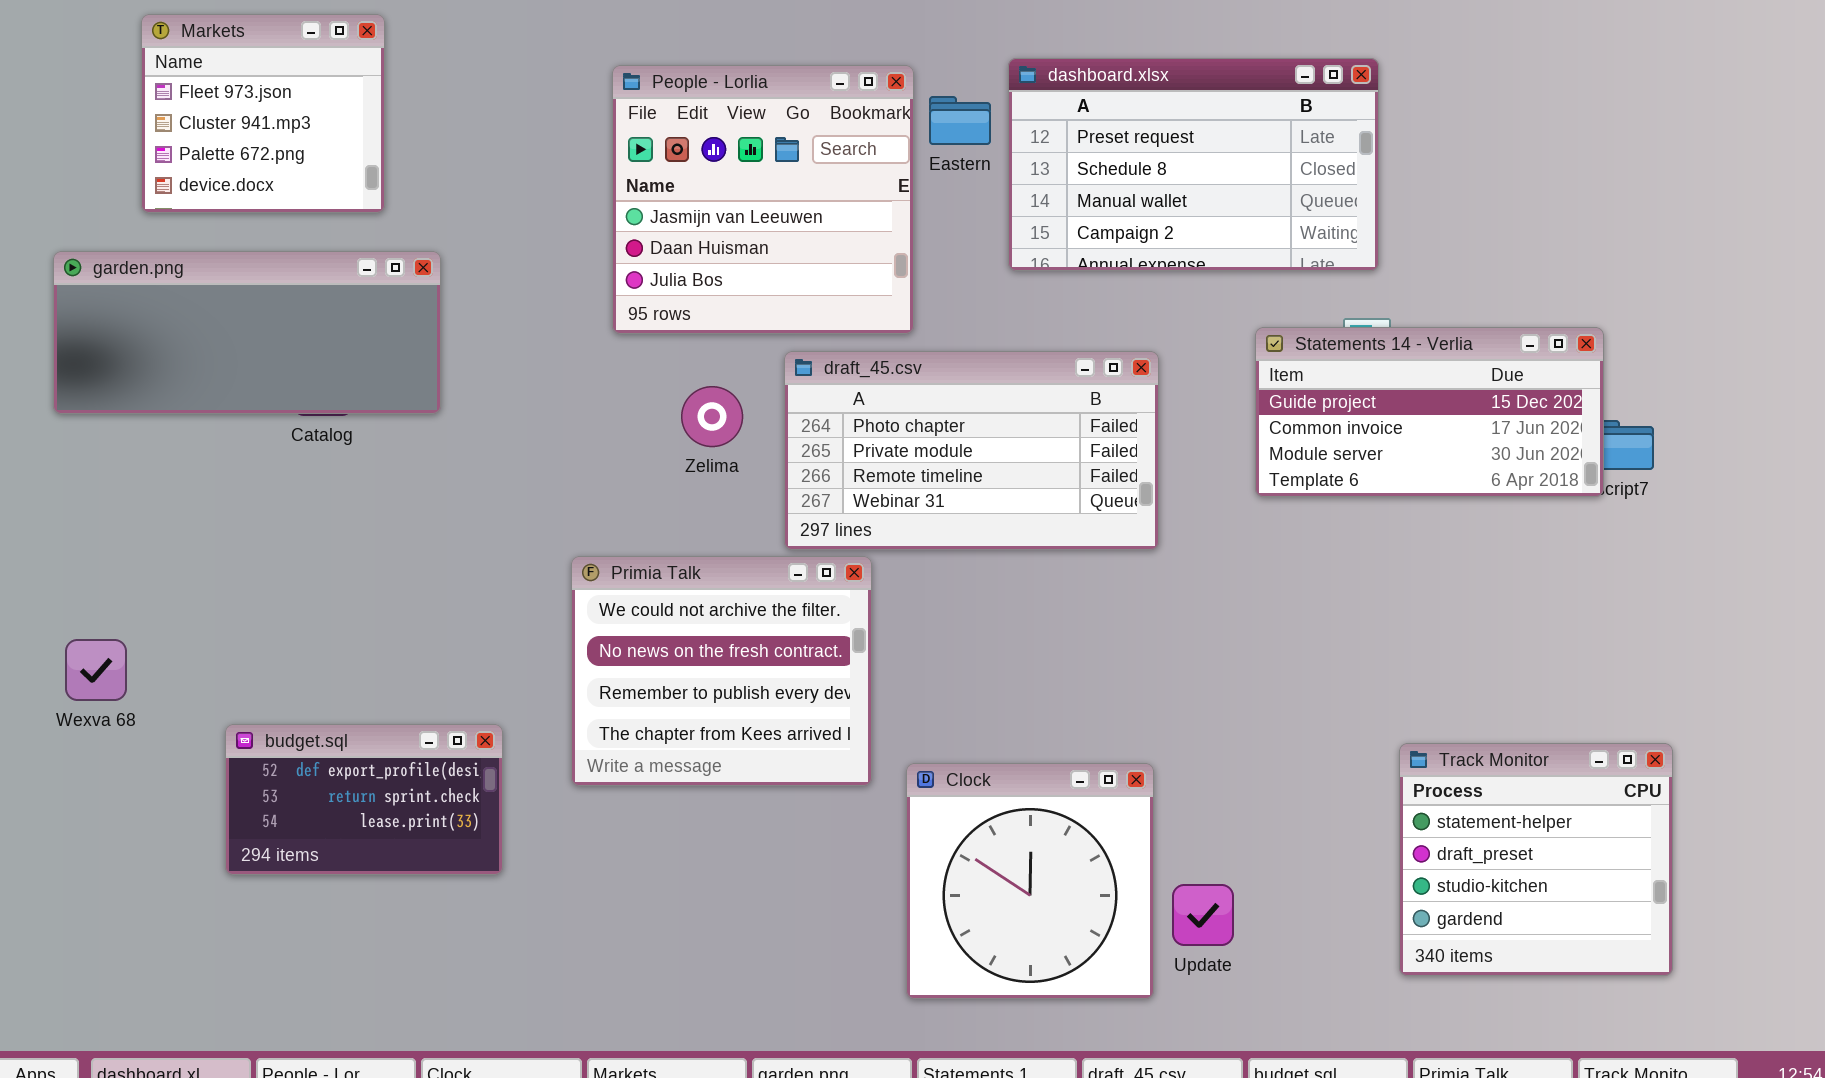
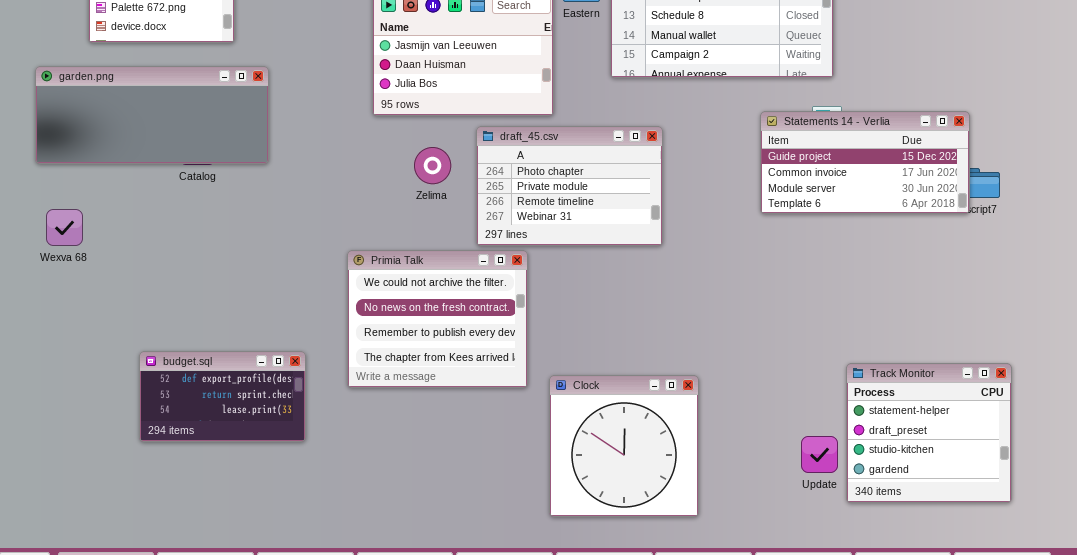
draft_45.csv: [784,351,1159,550] -> [476,126,663,246], resized
Wexva 68: [65,639,127,701] -> [46,209,83,246], moved
Update: [1172,884,1234,946] -> [801,436,838,473], moved

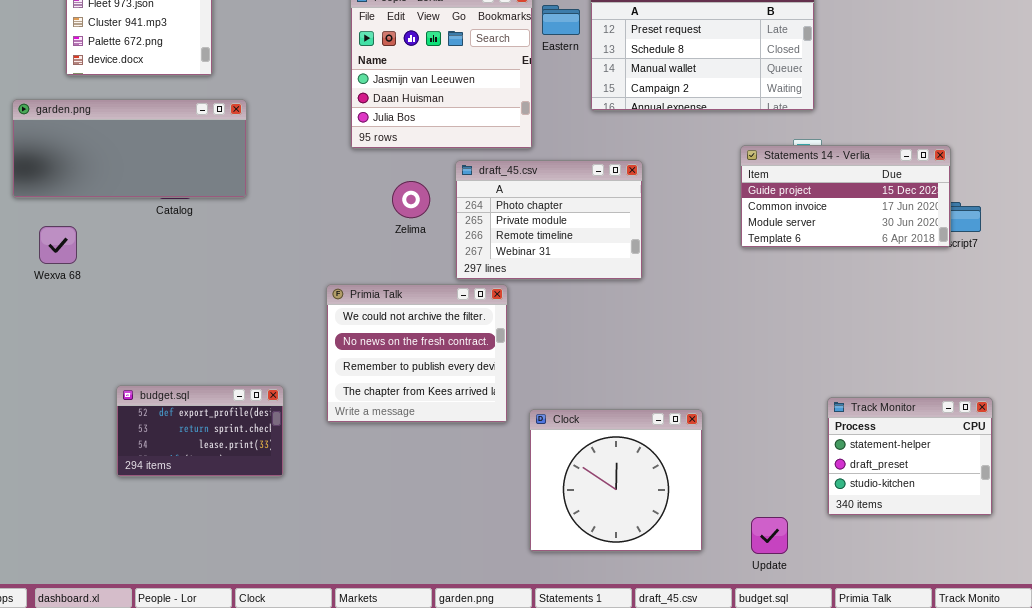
Wexva 68: [46,209,83,246] -> [39,226,77,264], moved
Track Monitor: [846,363,1012,503] -> [827,397,993,516], resized
Clock: [549,375,699,517] -> [529,409,703,552], resized
Update: [801,436,838,473] -> [751,517,788,554], moved

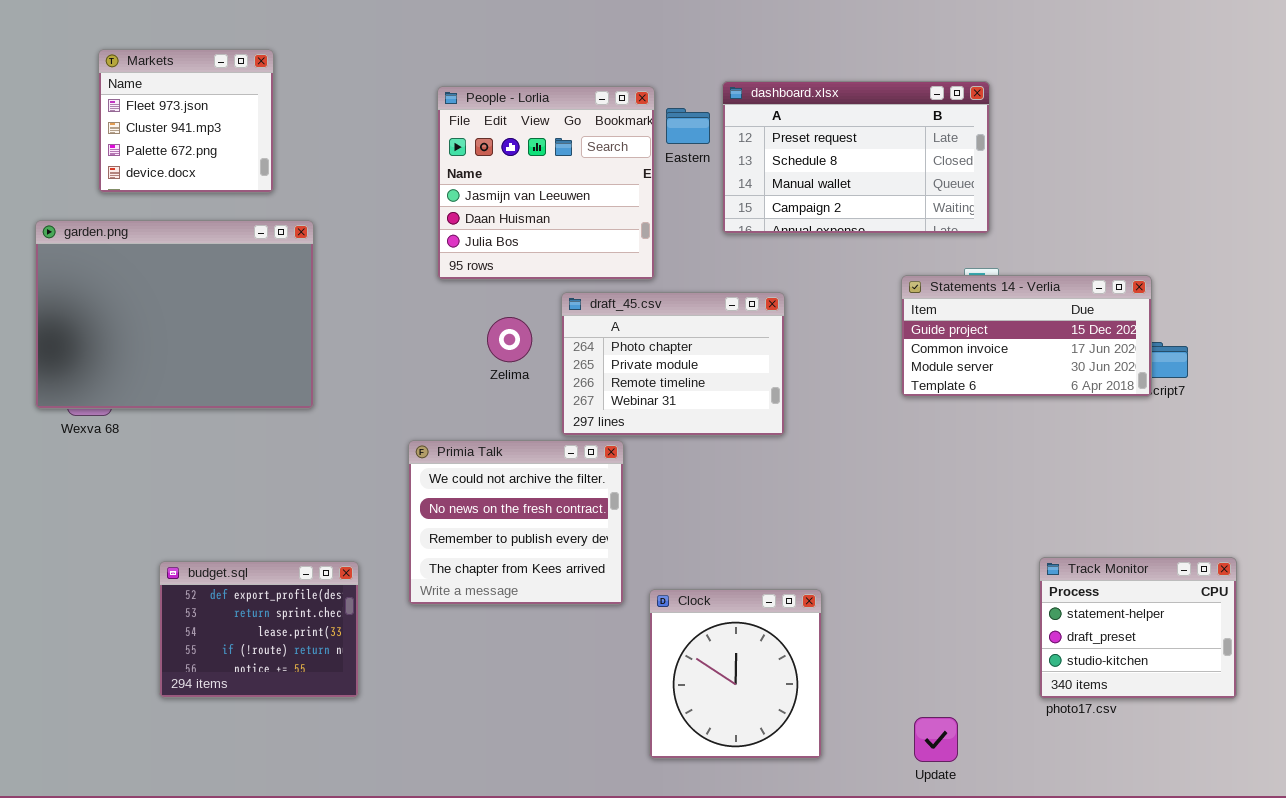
garden.png: [12,99,247,198] -> [35,220,314,409], resized
budget.sql: [116,385,284,477] -> [159,561,359,698], resized
Track Monitor: [827,397,993,516] -> [1039,557,1237,699], moved
Clock: [529,409,703,552] -> [649,589,822,759], resized

